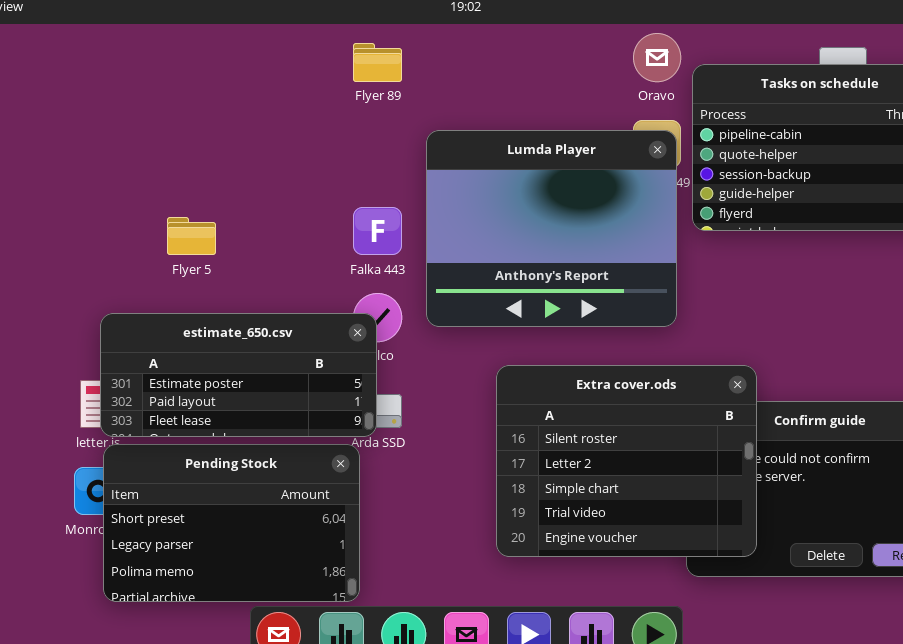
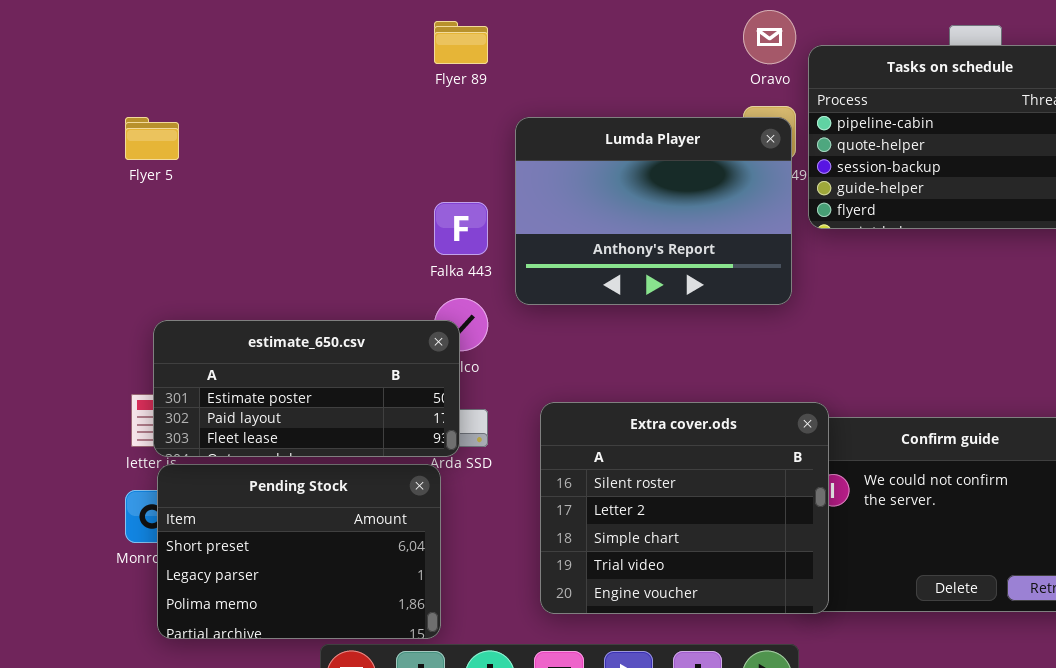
Lumda Player: [426,130,677,327] -> [515,117,792,305], resized
Flyer 5: [167,217,216,255] -> [125,117,179,160], moved
Extra cover.ods: [496,365,757,557] -> [540,402,829,614], moved

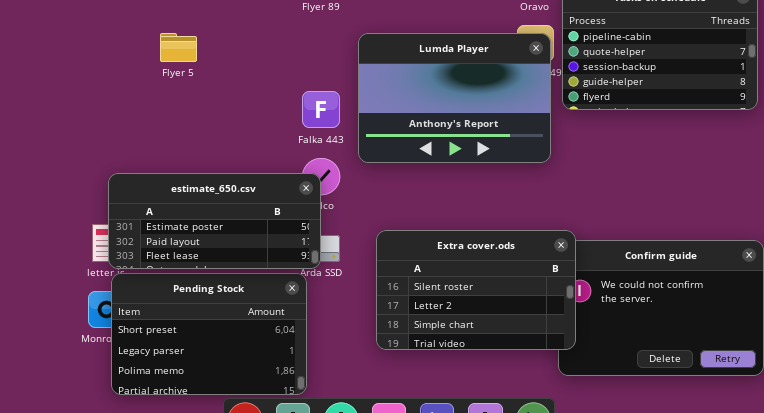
Flyer 5: [125,117,179,160] -> [160,33,197,62], moved
Extra cover.ods: [540,402,829,614] -> [376,230,576,350], resized

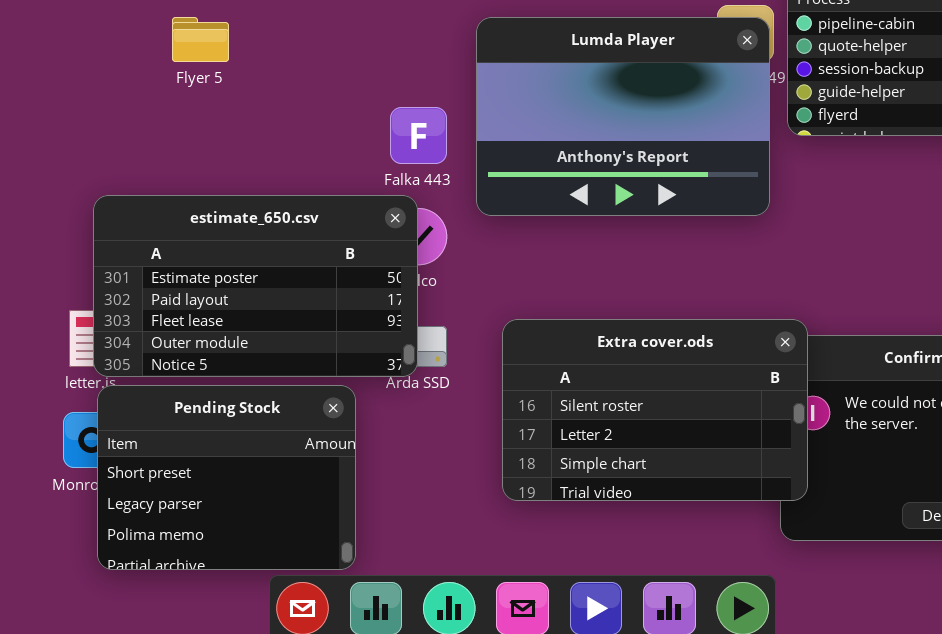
estimate_650.csv: [108,173,321,269] -> [93,195,418,377], resized
Pending Stock: [111,273,307,395] -> [97,385,356,570], resized

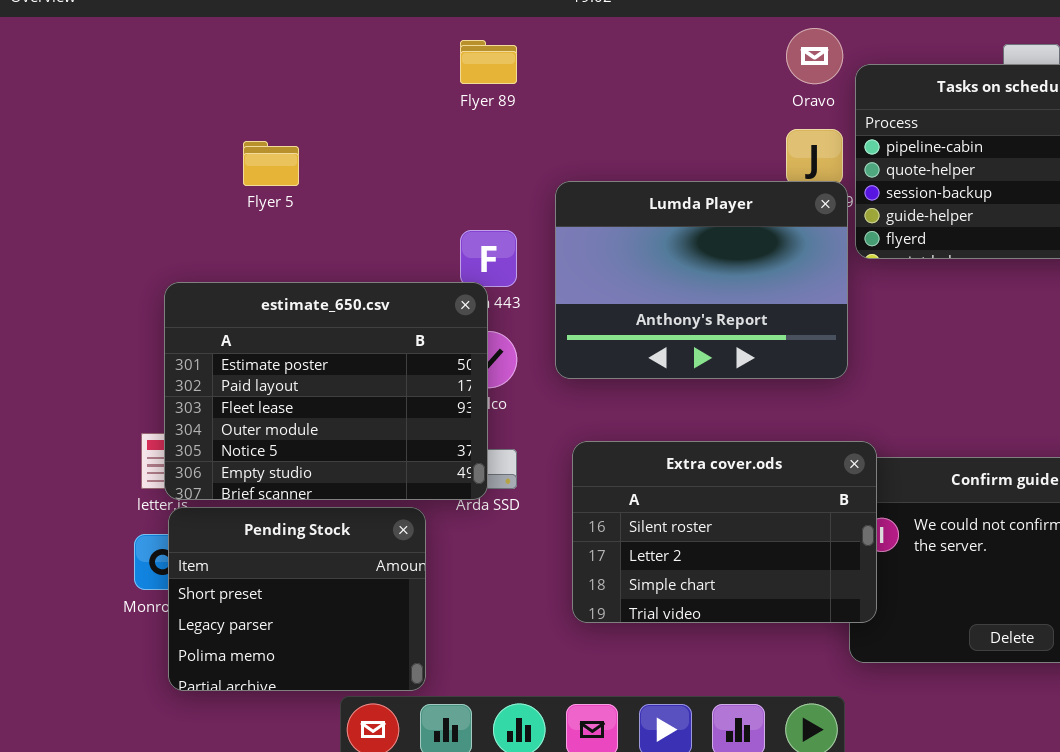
Lumda Player: [476,17,770,216] -> [555,181,848,379], moved
estimate_650.csv: [93,195,418,377] -> [164,282,488,500], resized

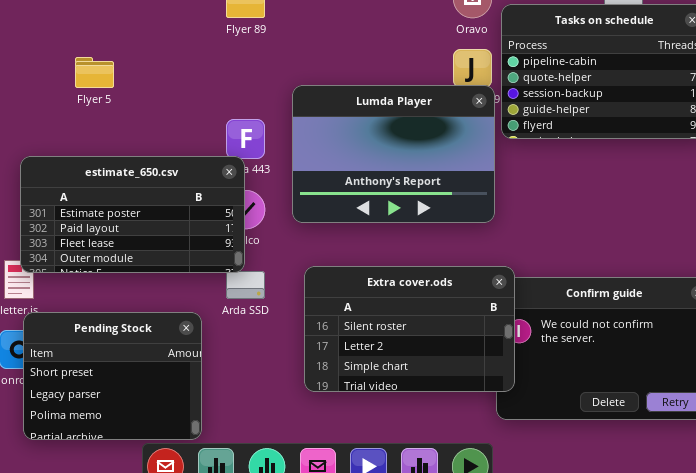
estimate_650.csv: [164,282,488,500] -> [20,156,245,273], resized

